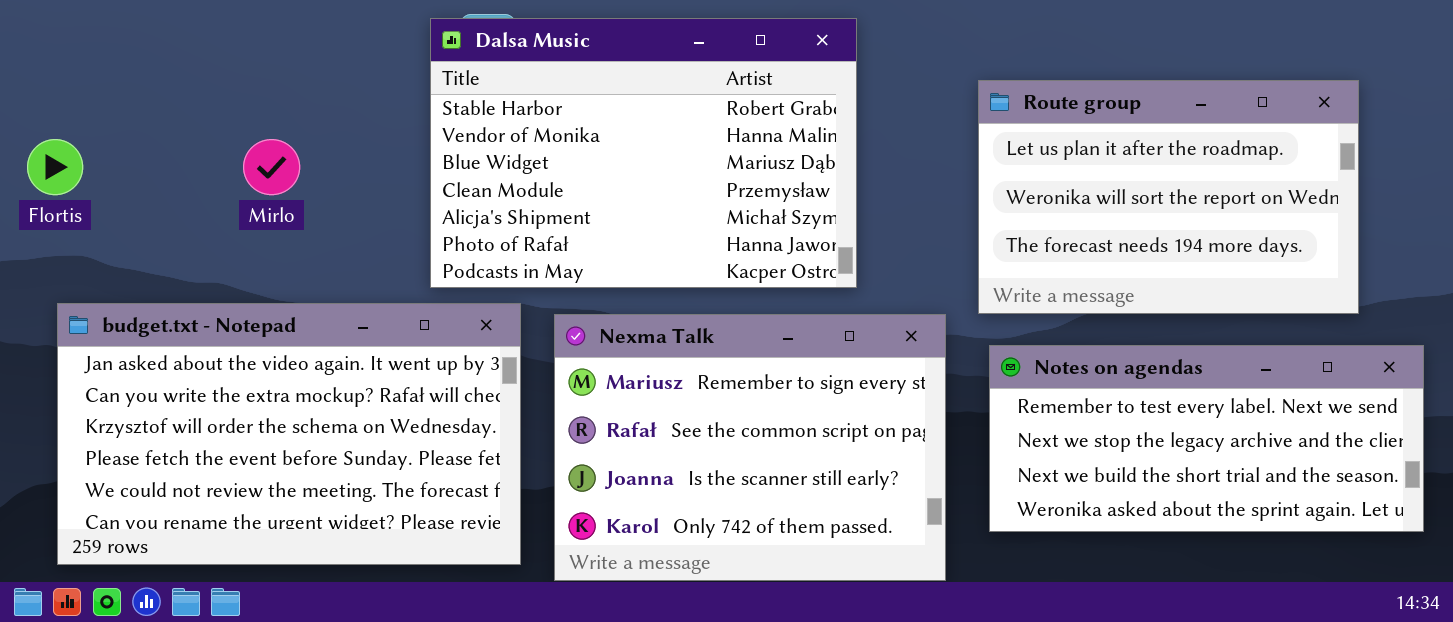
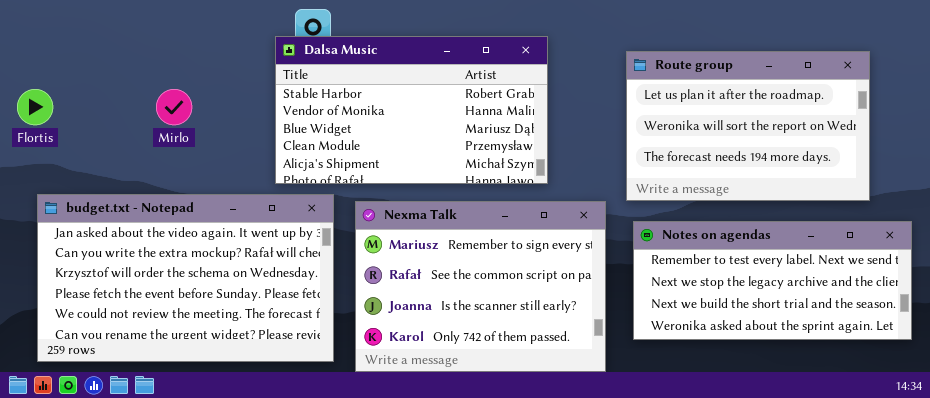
Dalsa Music: [430,18,857,288] -> [275,36,548,184], resized

